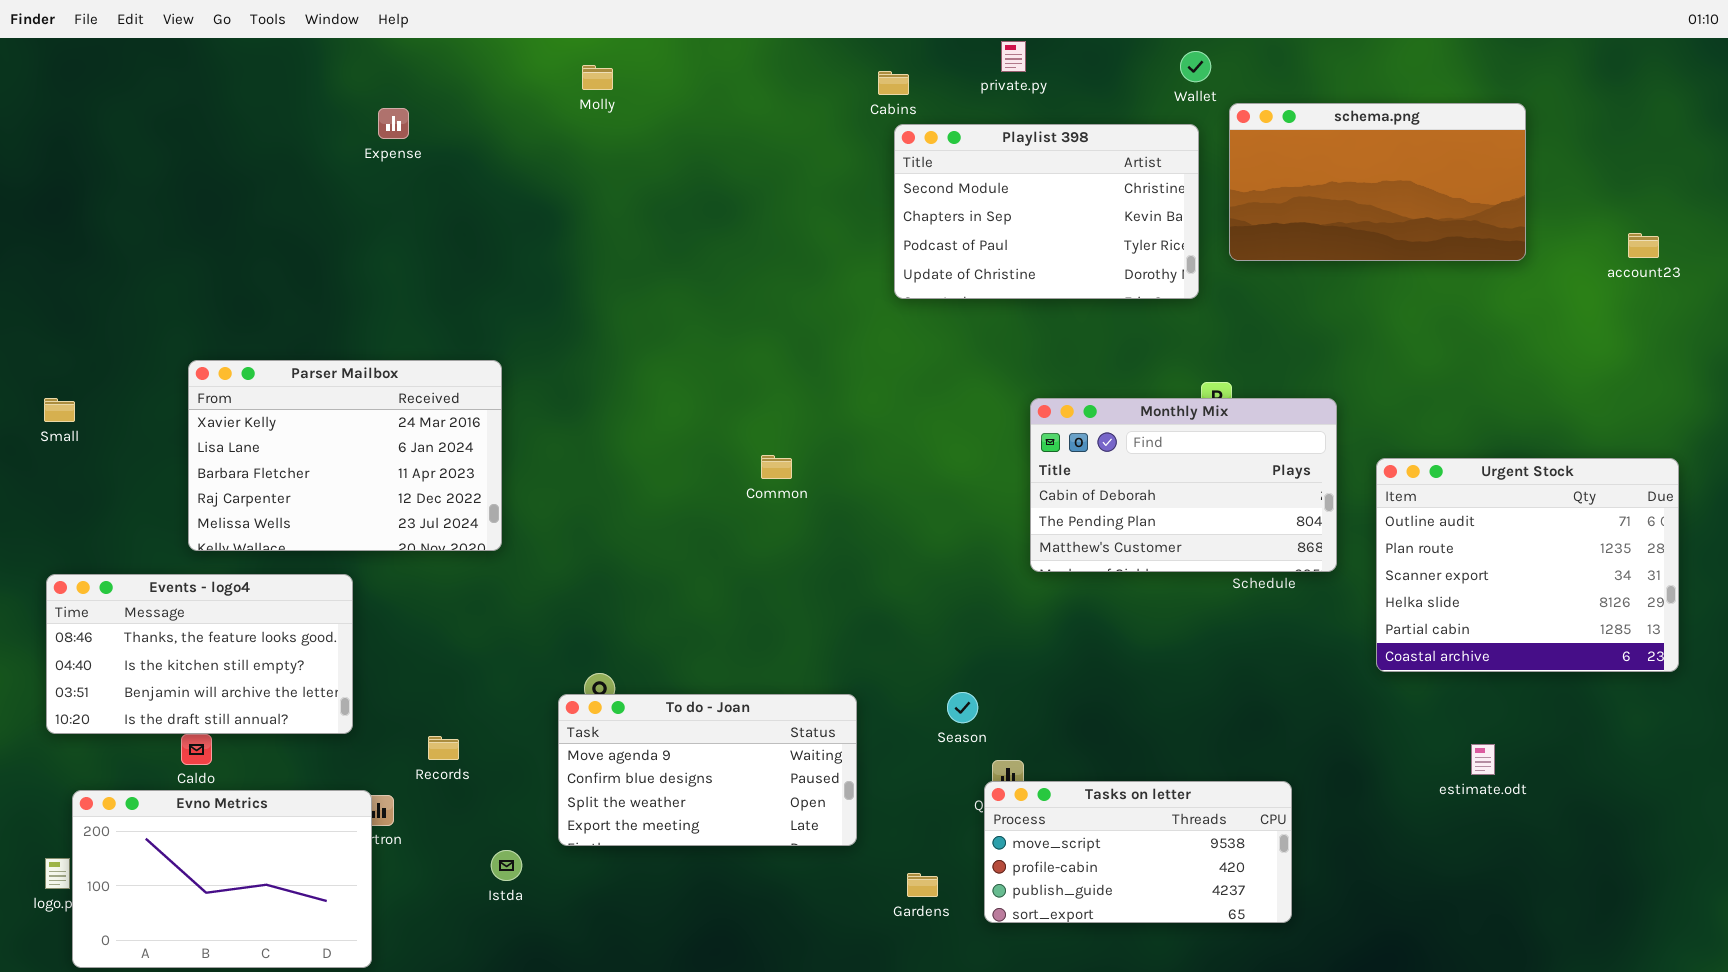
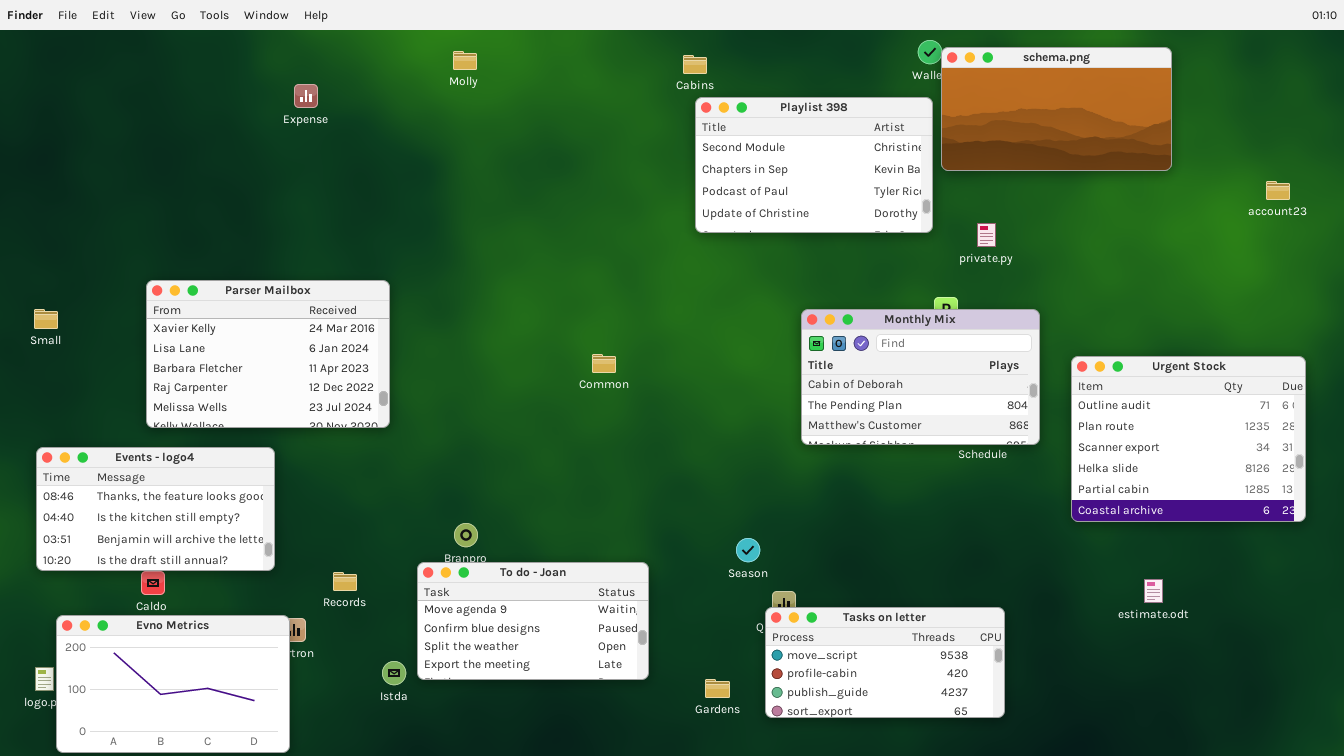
private.py: [1001,41,1026,72] -> [977,223,996,247], moved
schema.png: [1229,103,1526,261] -> [941,47,1172,171], moved
To do - Joan: [558,694,857,846] -> [417,562,649,680], moved

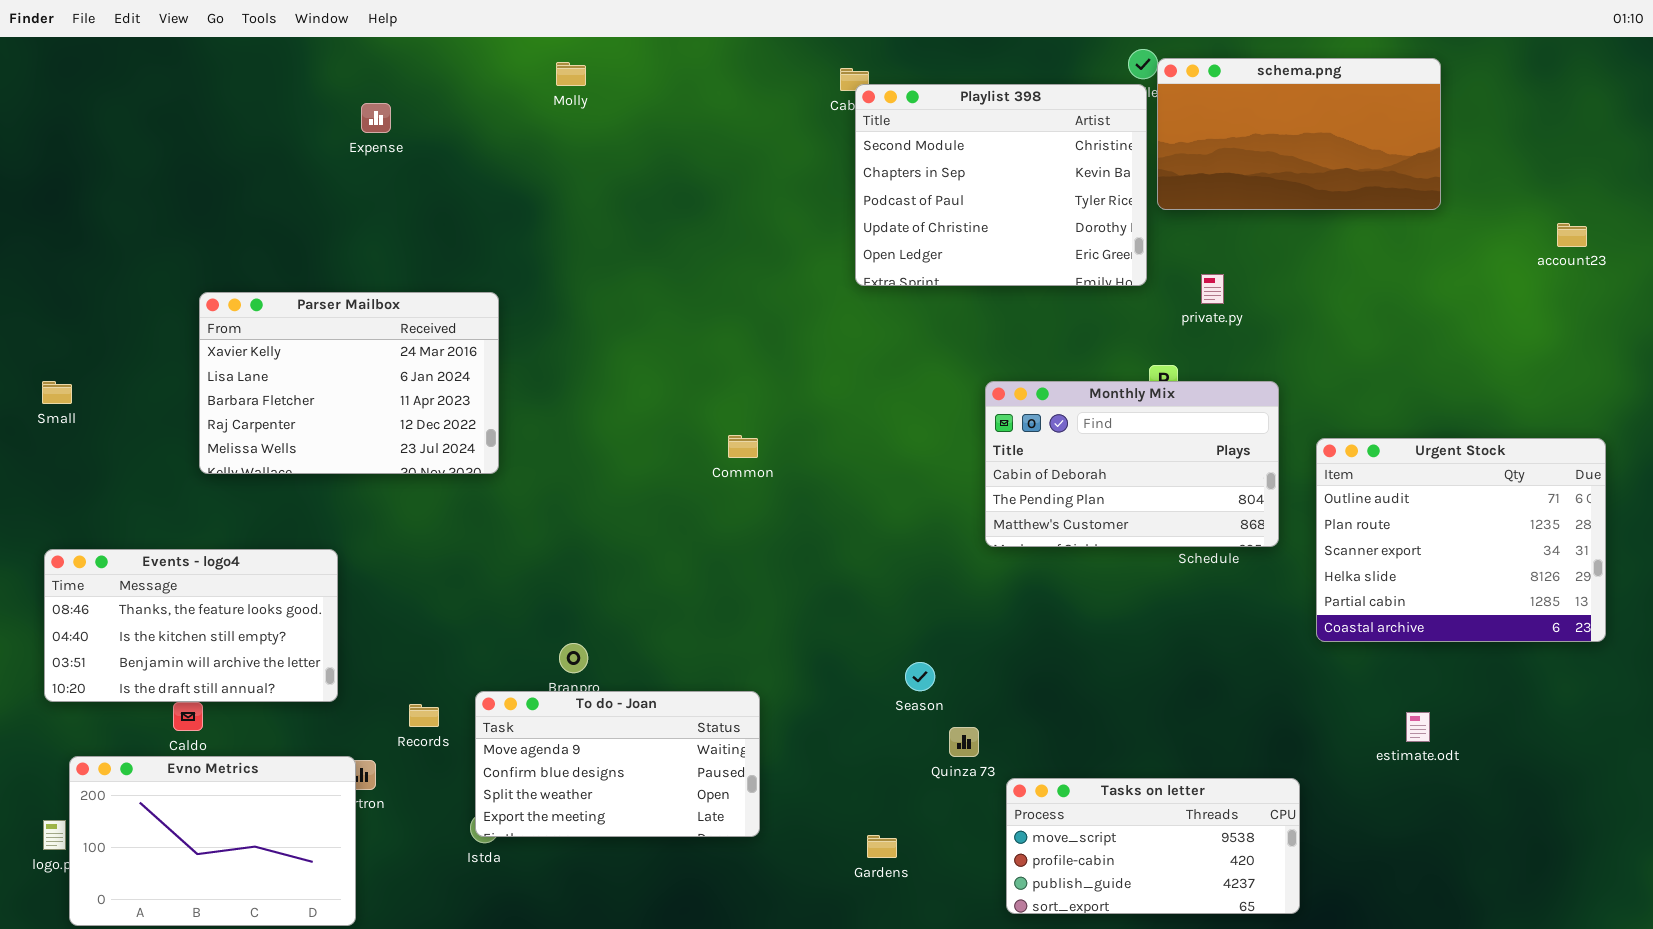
Playlist 398: [695,97,933,233] -> [855,84,1147,286], resized
Parser Mailbox: [146,280,390,428] -> [199,292,499,474], moved
To do - Joan: [417,562,649,680] -> [475,691,760,837], moved
Tasks on letter: [765,607,1005,718] -> [1006,778,1300,914], moved

